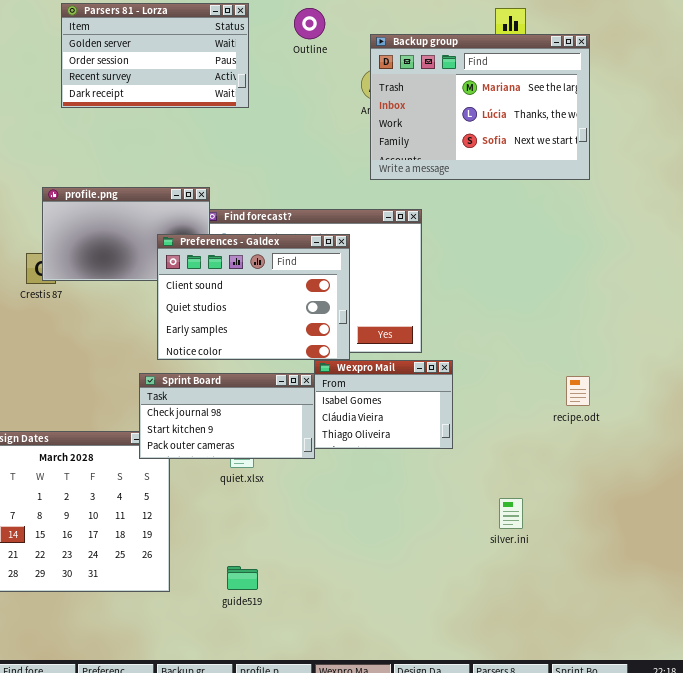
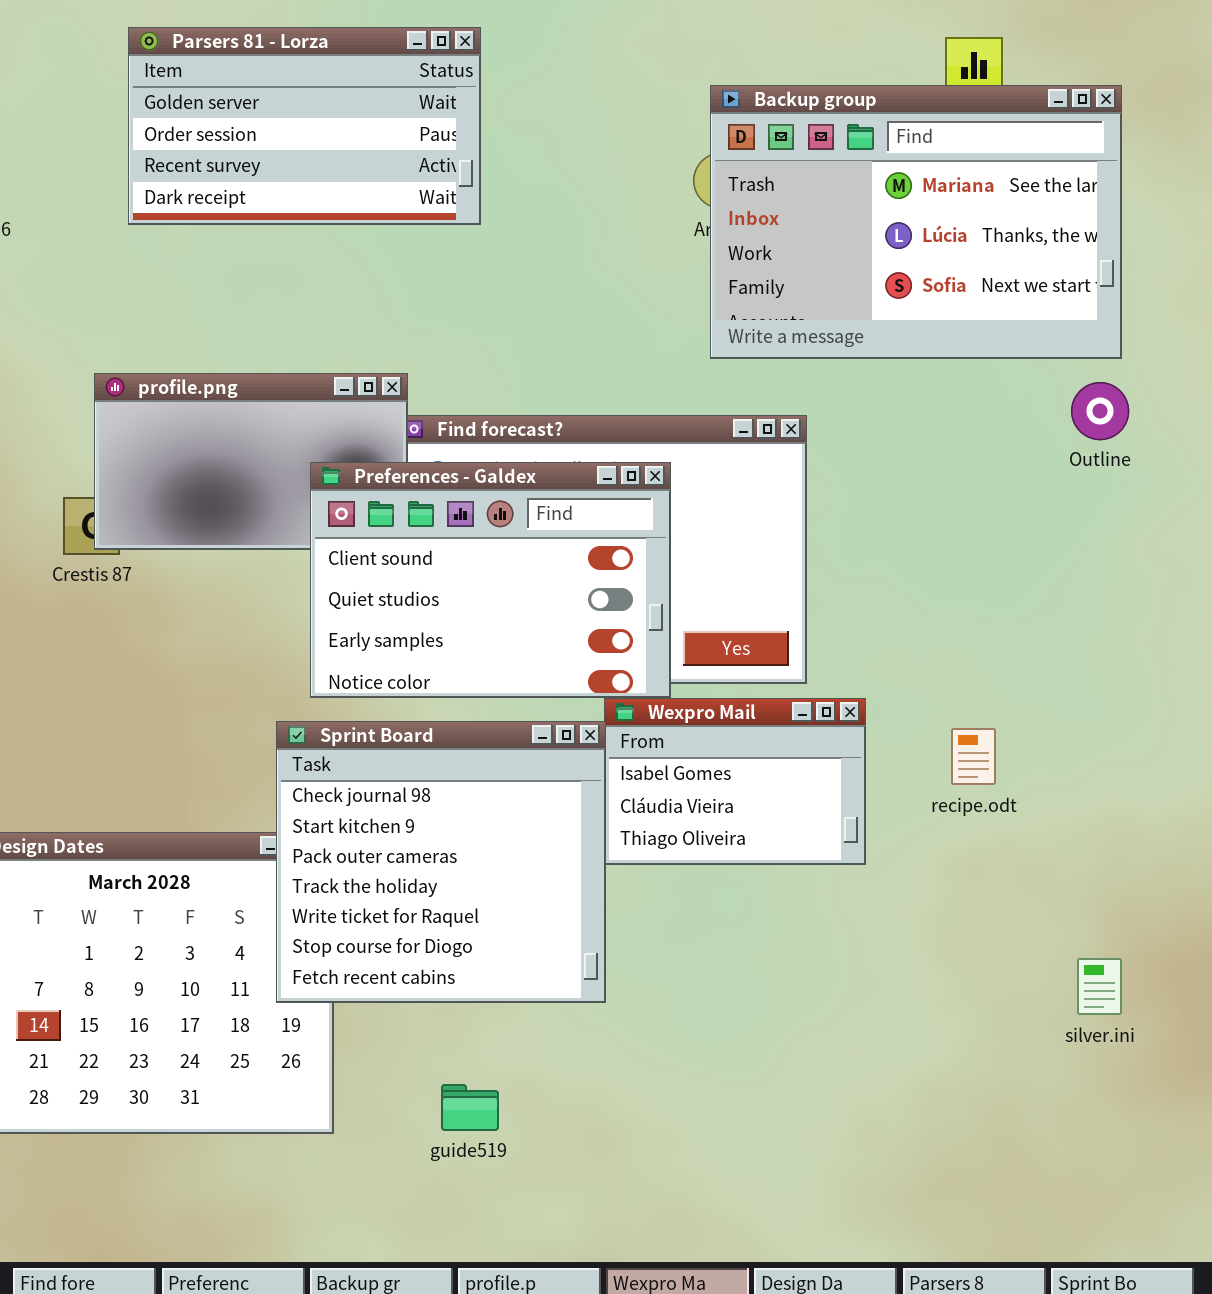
Outline: [294,8,325,39] -> [1071,382,1129,440], moved
Sprint Board: [139,373,315,459] -> [276,721,606,1003], resized
recipe.odt: [566,376,590,406] -> [951,728,996,785], moved
silver.ini: [499,498,523,529] -> [1077,958,1122,1015], moved

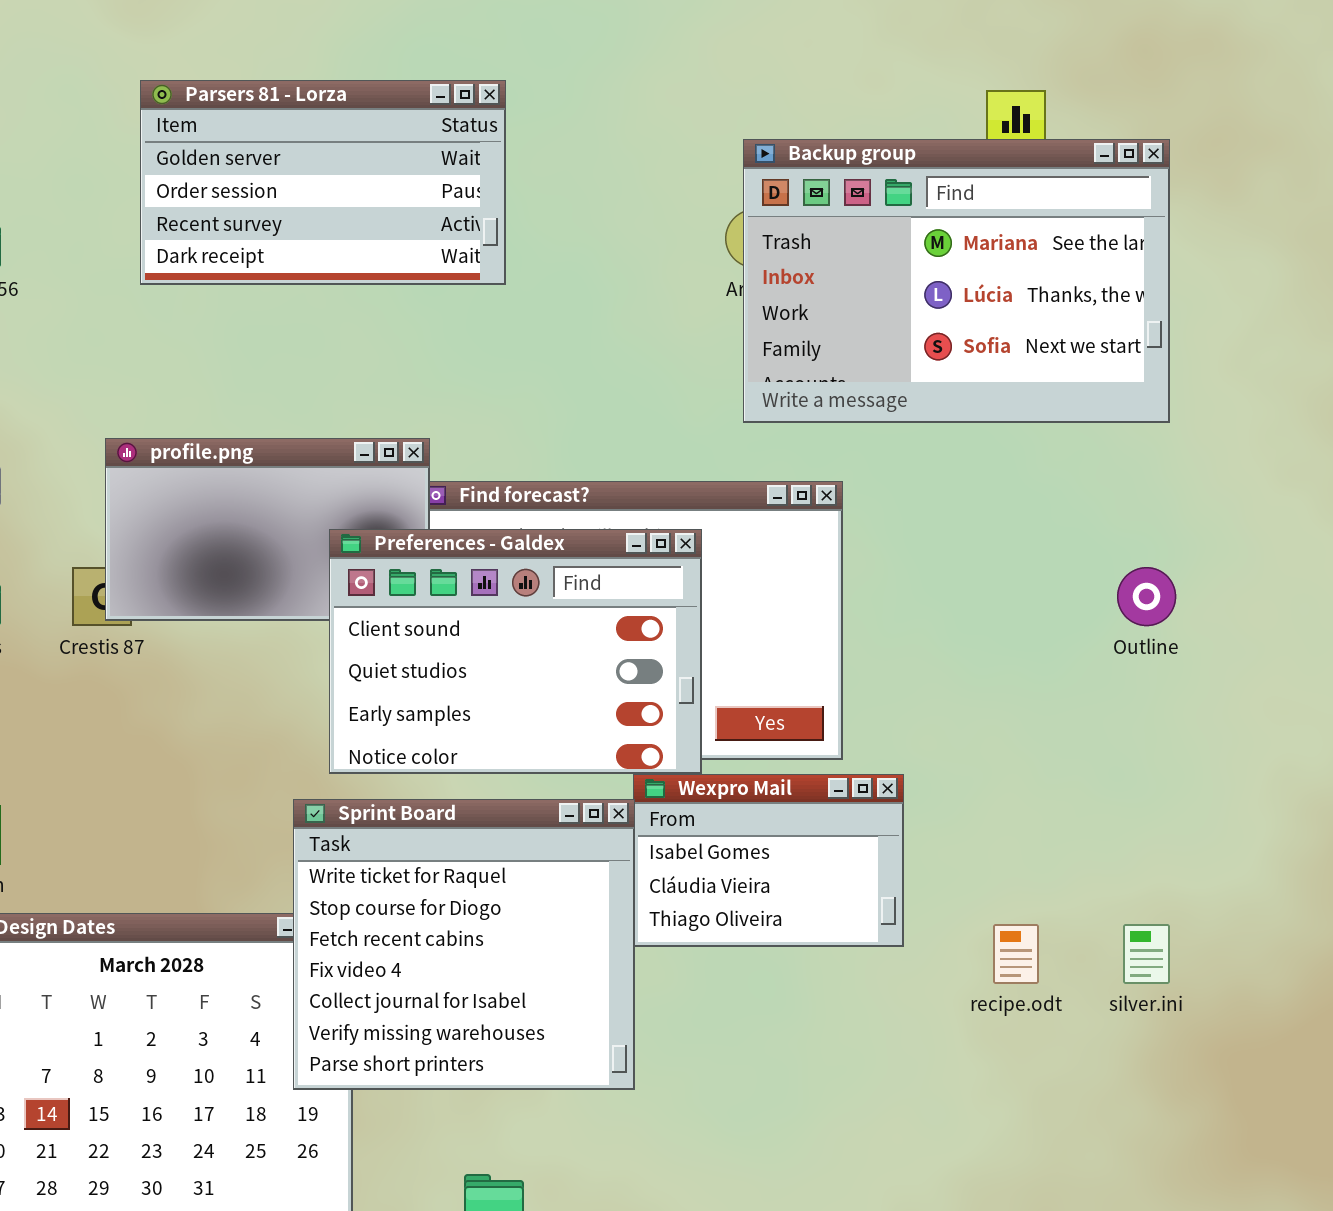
Outline: [1071,382,1129,440] -> [1117,567,1176,626], moved
Sprint Board: [276,721,606,1003] -> [293,799,635,1090], scrolled down 4 rows
recipe.odt: [951,728,996,785] -> [993,924,1039,984], moved
silver.ini: [1077,958,1122,1015] -> [1123,924,1170,984], moved

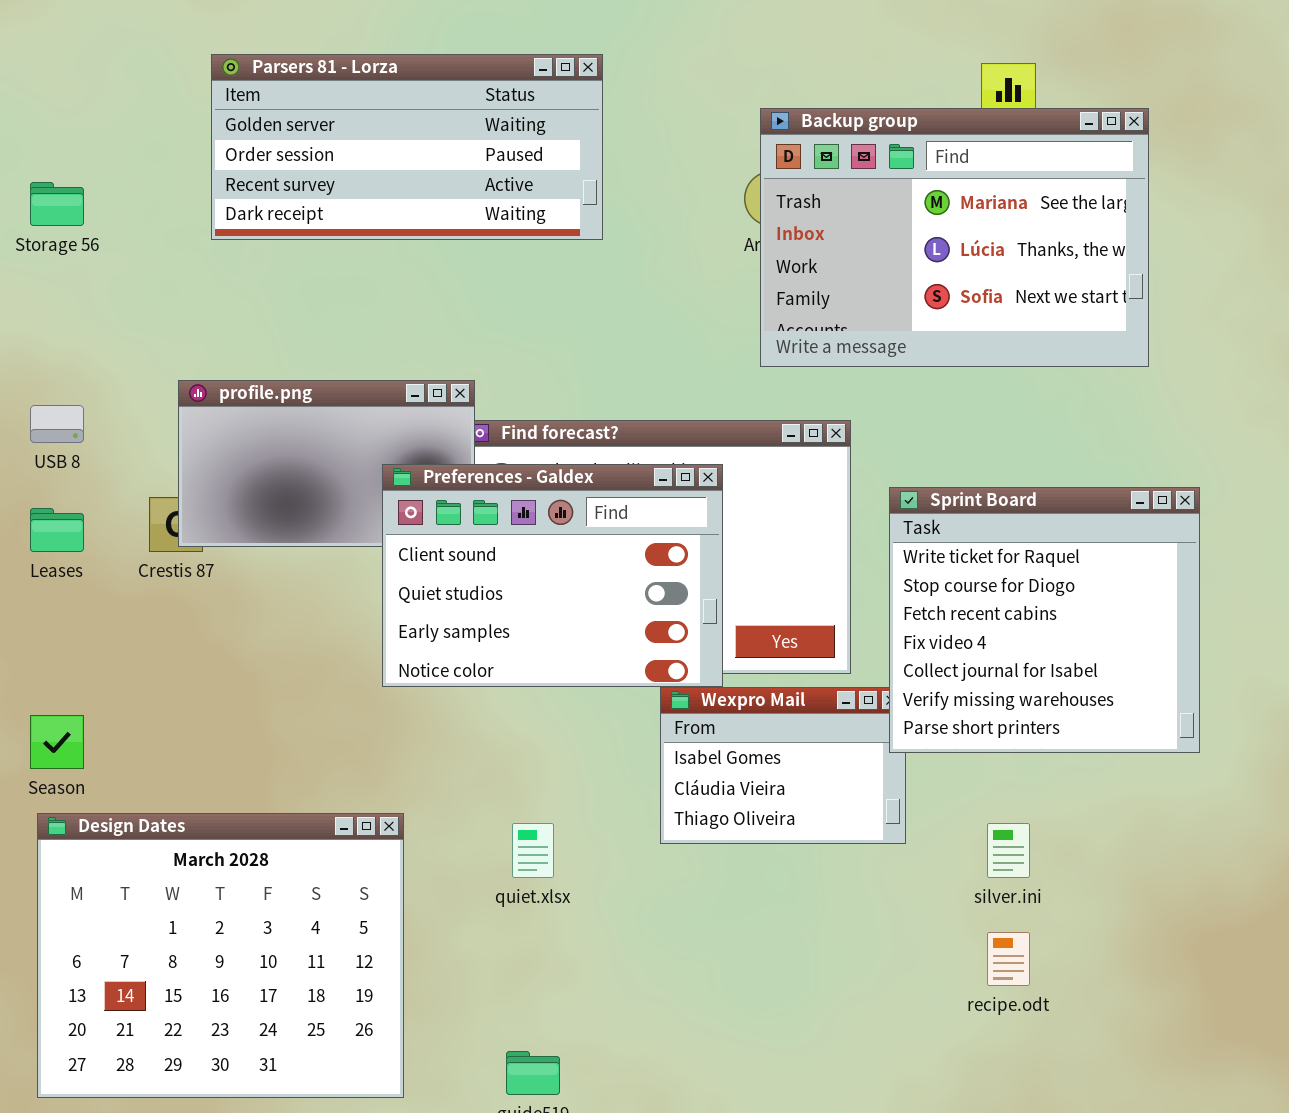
Parsers 81 - Lorza: [140,80,506,285] -> [211,54,603,240], resized
Sprint Board: [293,799,635,1090] -> [889,487,1200,753], moved
recipe.odt: [993,924,1039,984] -> [987,932,1030,986], moved
silver.ini: [1123,924,1170,984] -> [987,823,1030,878], moved

